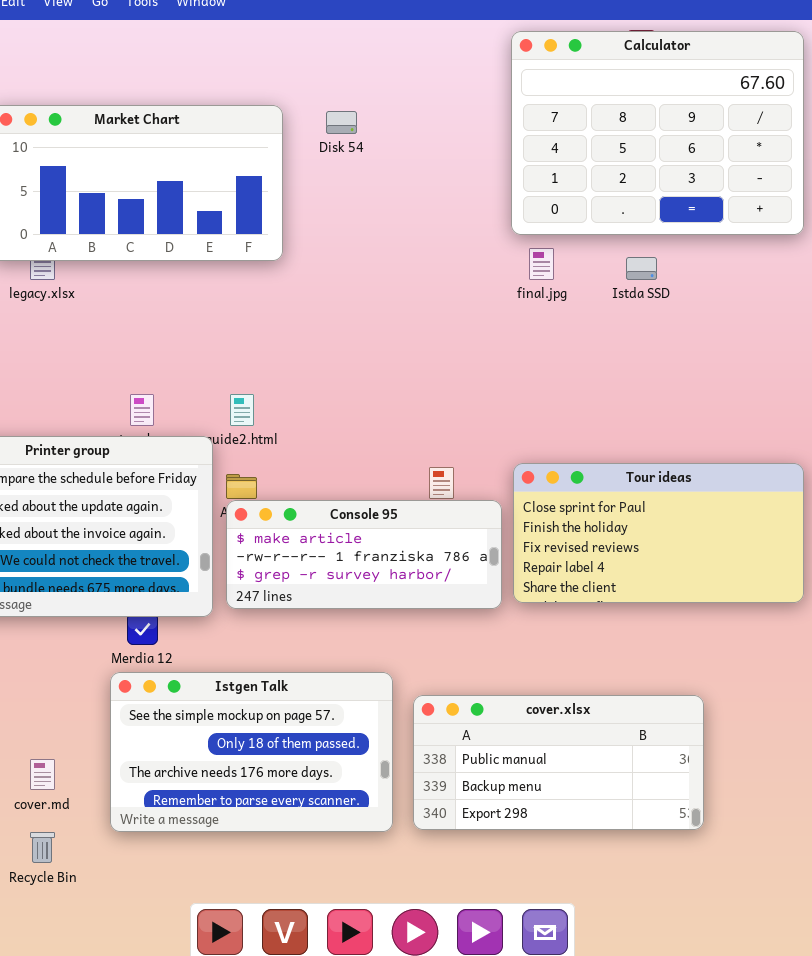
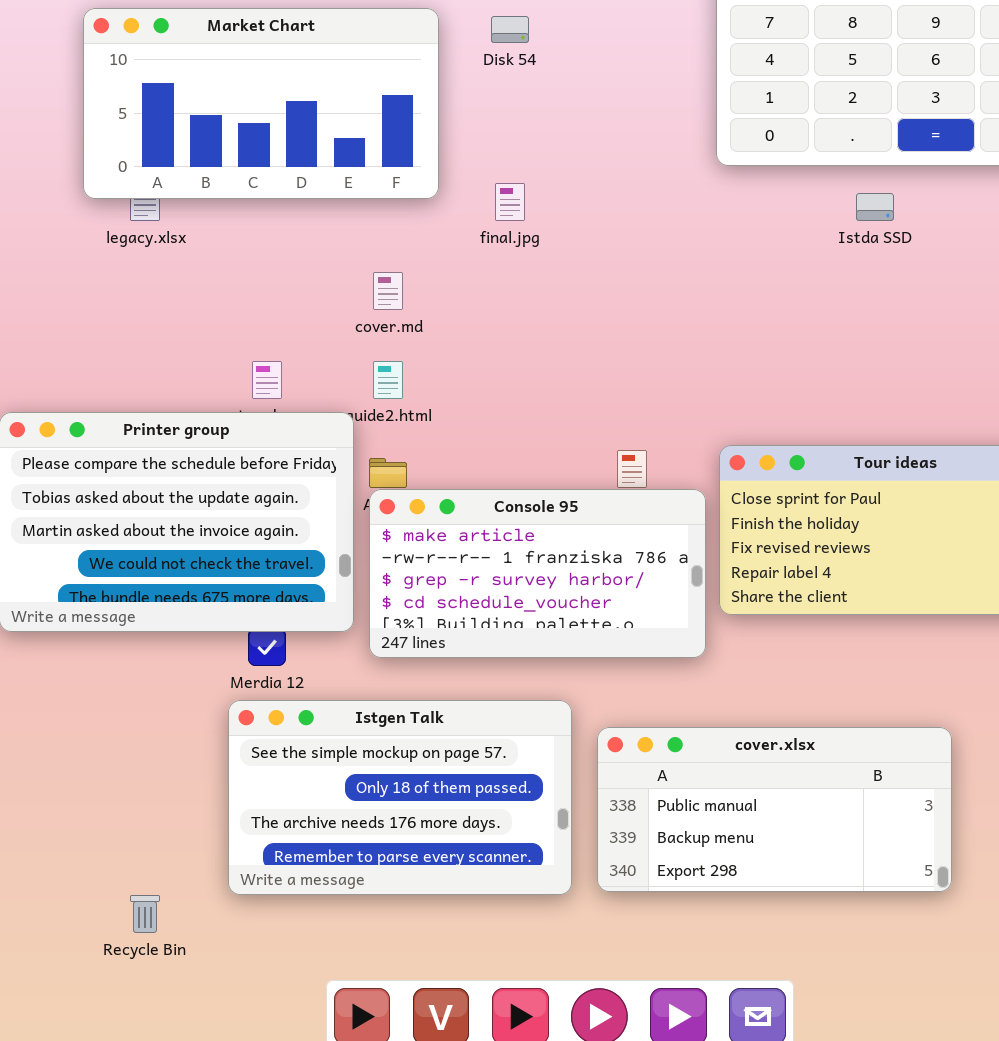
final.jpg: [529,248,554,280] -> [495,183,525,221], moved
Console 95: [226,500,502,609] -> [369,489,706,658], resized
cover.md: [30,759,55,790] -> [373,272,403,310], moved

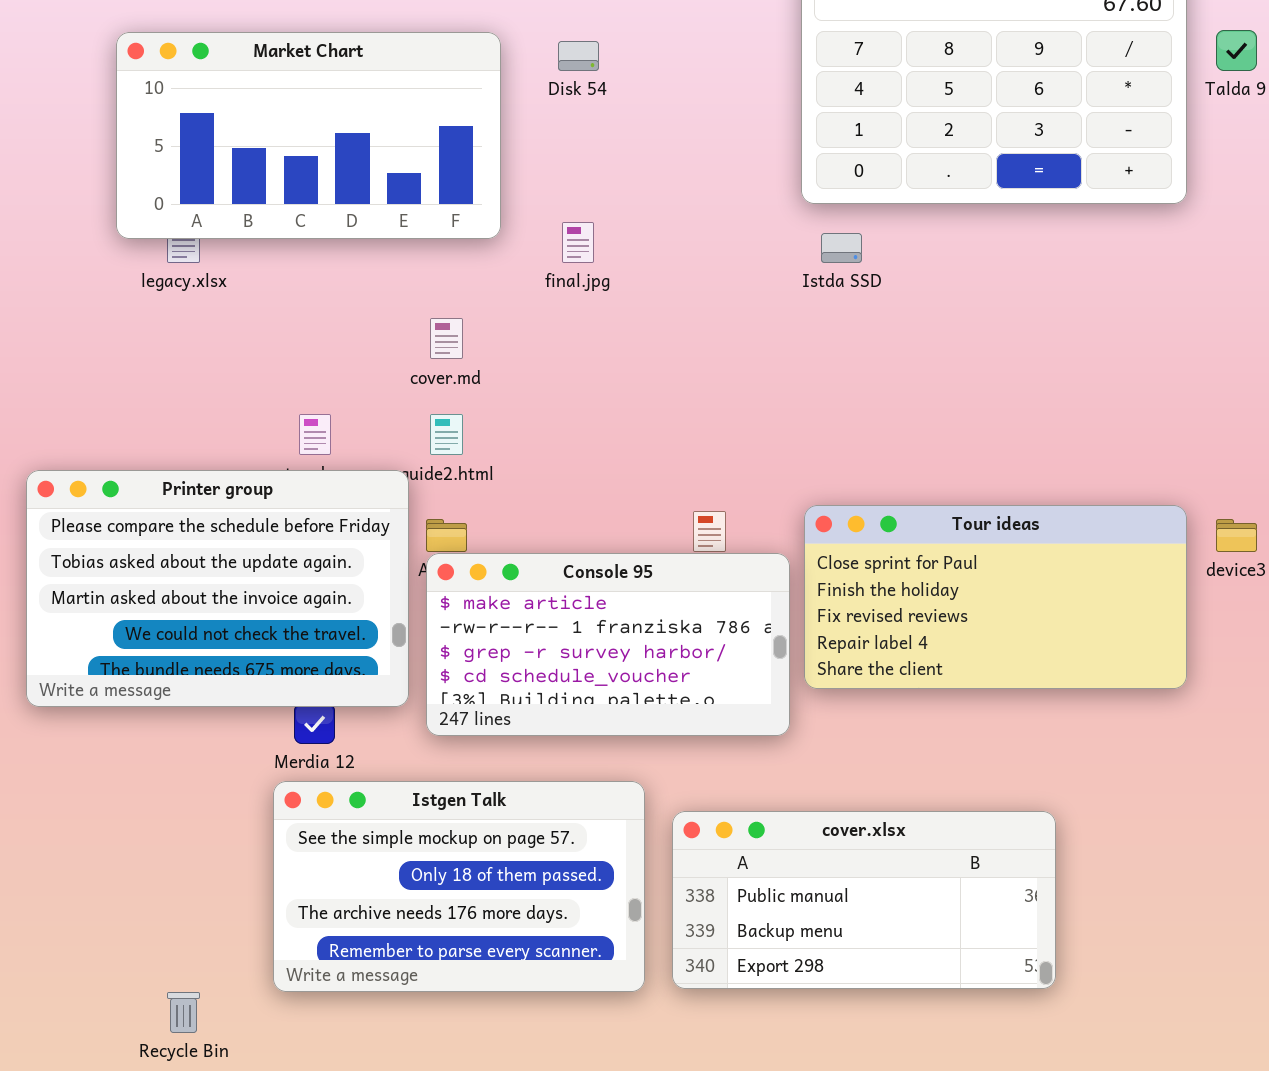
Istda SSD: [856,193,894,221] -> [821,233,862,263], moved

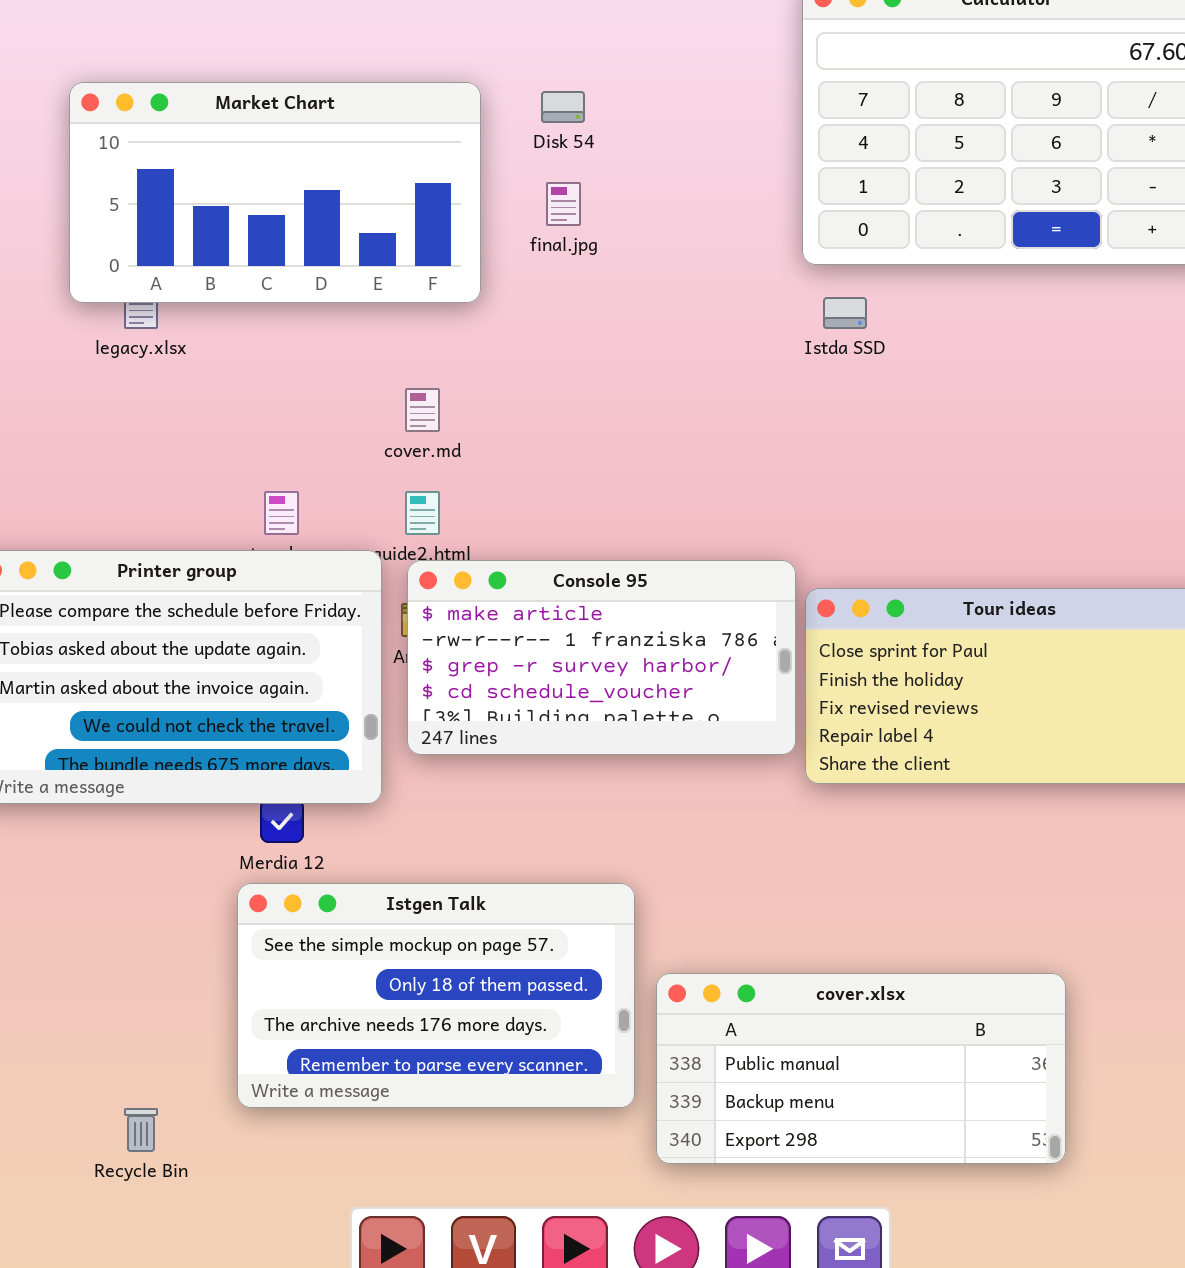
final.jpg: [562,222,594,263] -> [546,182,581,226], moved
Console 95: [426,553,790,736] -> [407,560,796,755], moved
cover.xlsx: [672,811,1056,989] -> [656,973,1066,1164], moved

